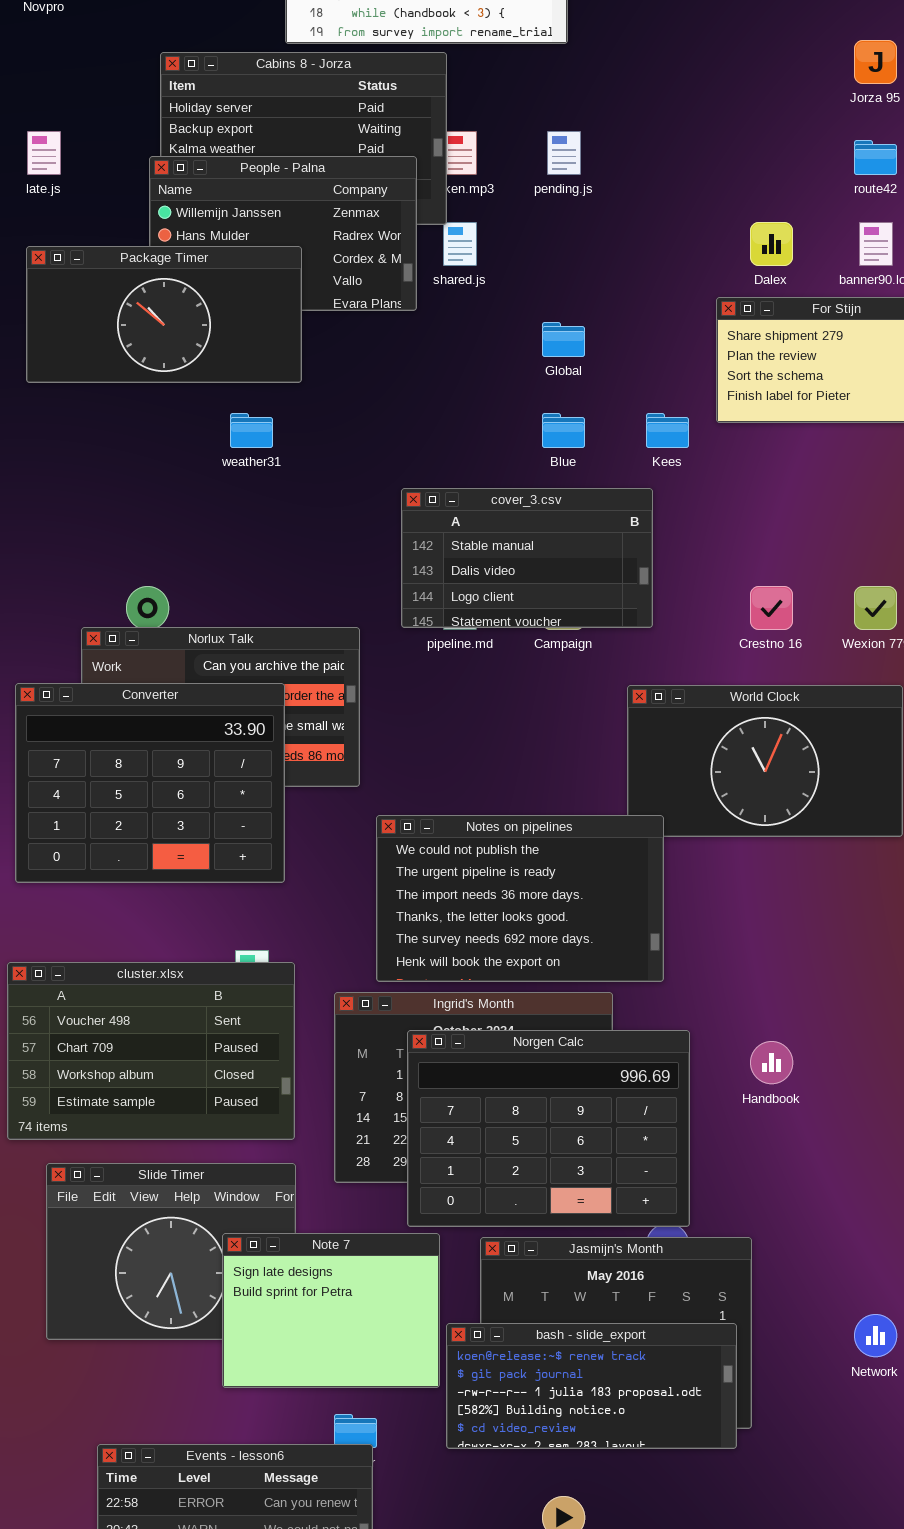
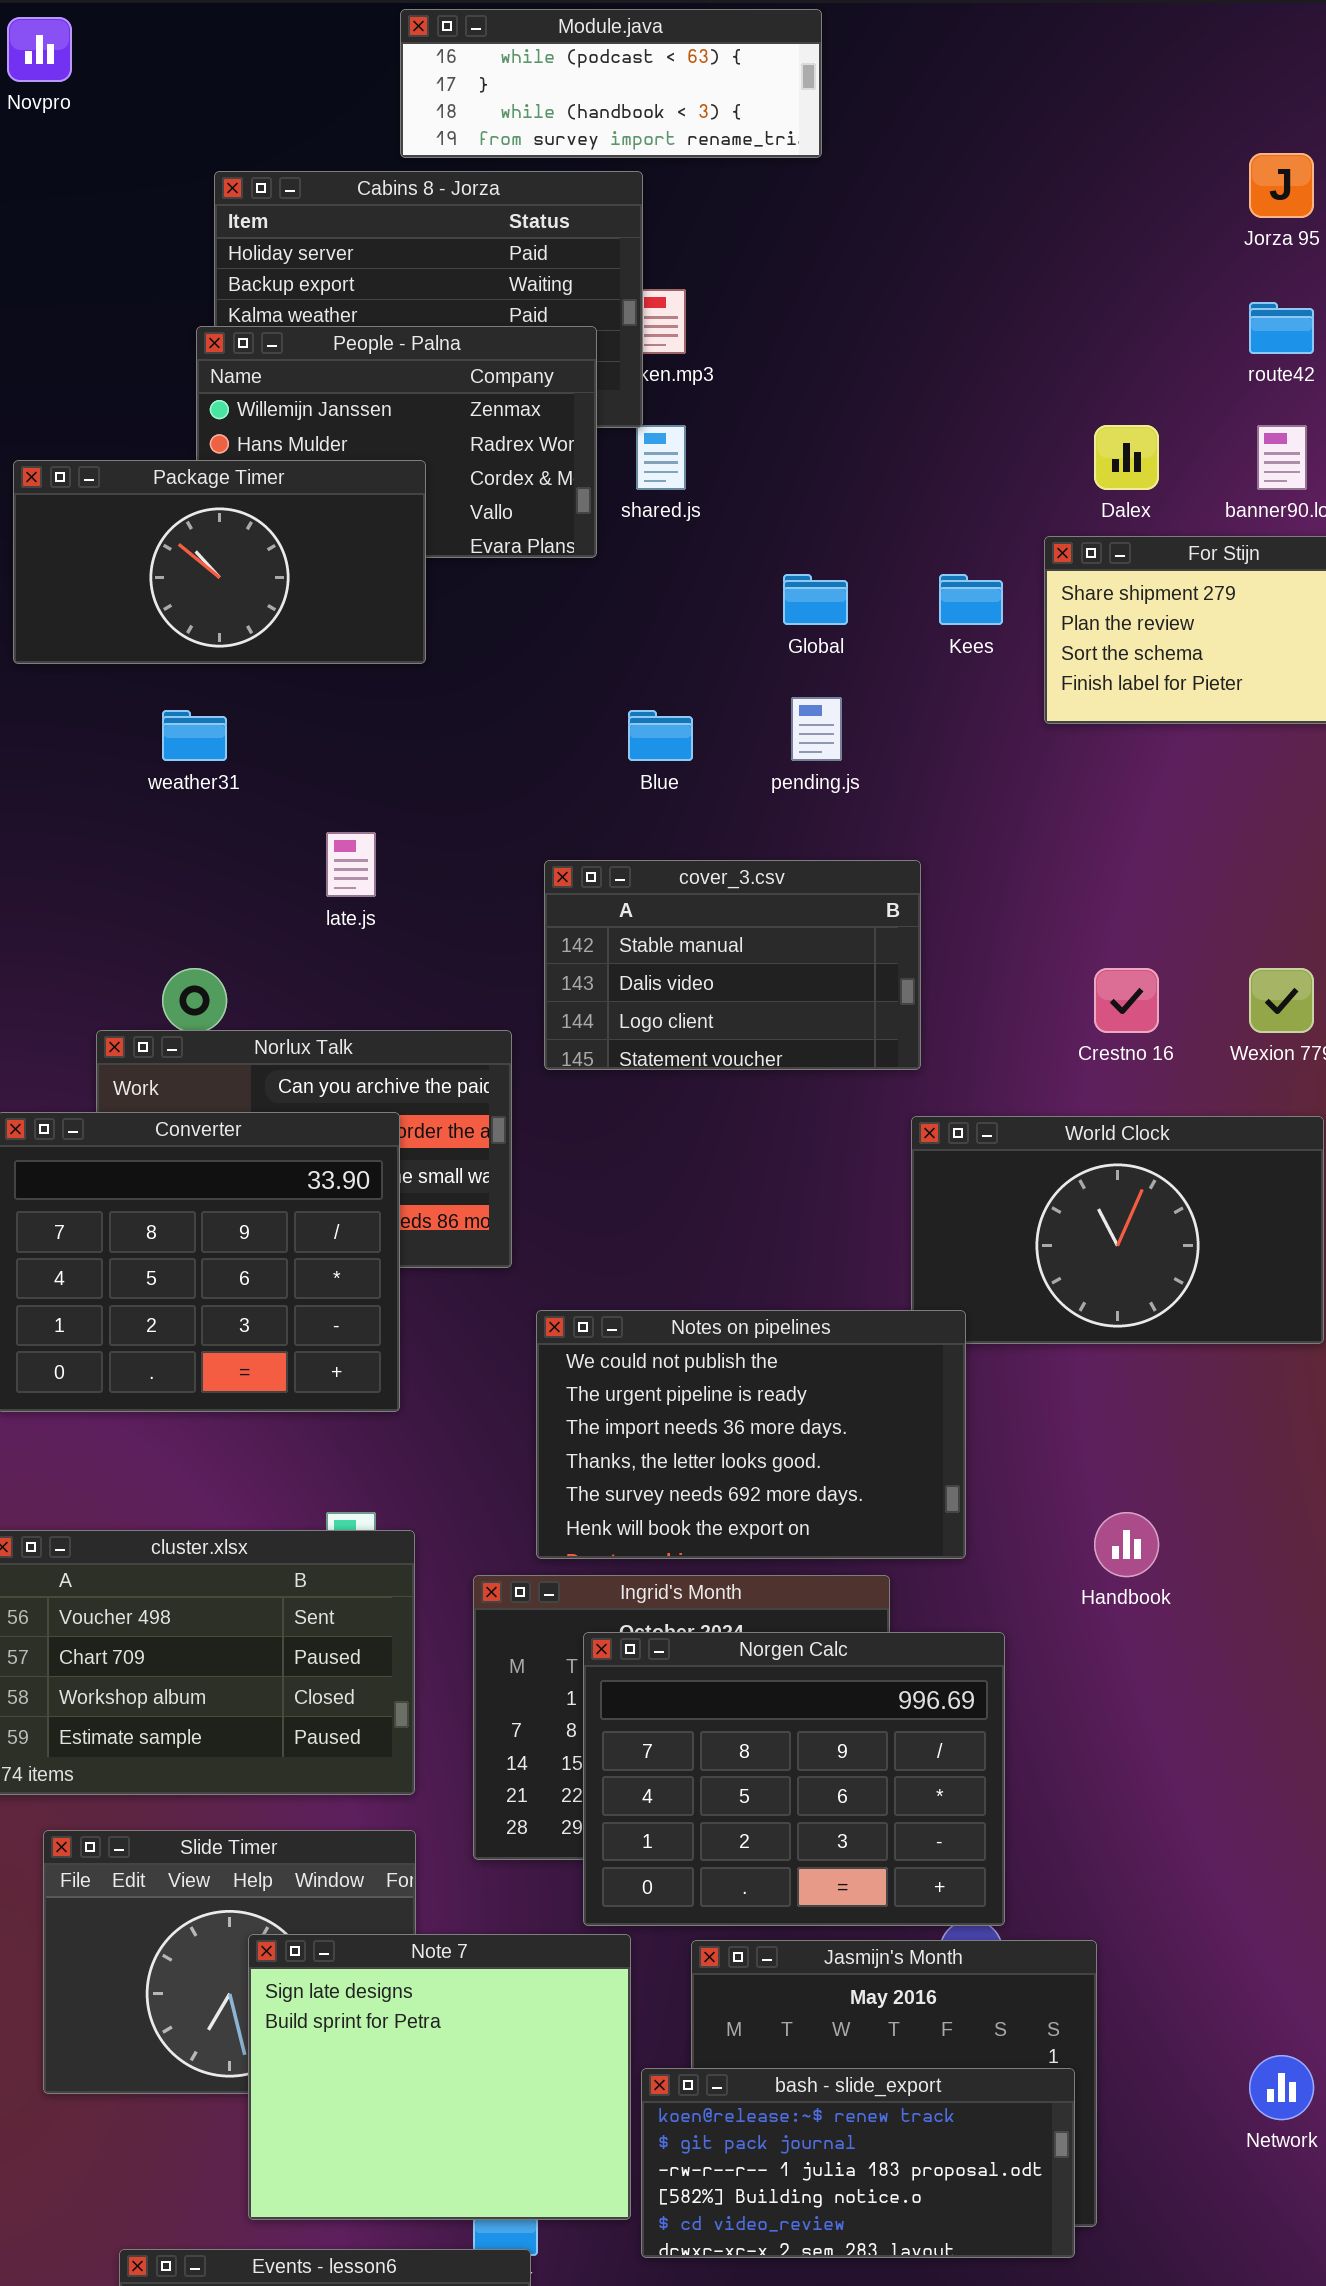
late.js: [27,131,61,175] -> [326,832,376,897], moved
pending.js: [547,131,581,175] -> [791,697,842,761], moved
weather31: [230,413,273,448] -> [162,710,227,761], moved
Blue: [542,413,585,448] -> [628,710,693,761], moved
Kees: [646,413,689,448] -> [939,574,1003,625], moved
cover_3.csv: [401,488,653,628] -> [544,860,921,1070], moved
Handbook: [750,1041,793,1084] -> [1094,1512,1159,1577], moved
Note 7: [222,1233,440,1388] -> [248,1934,631,2220], resized

